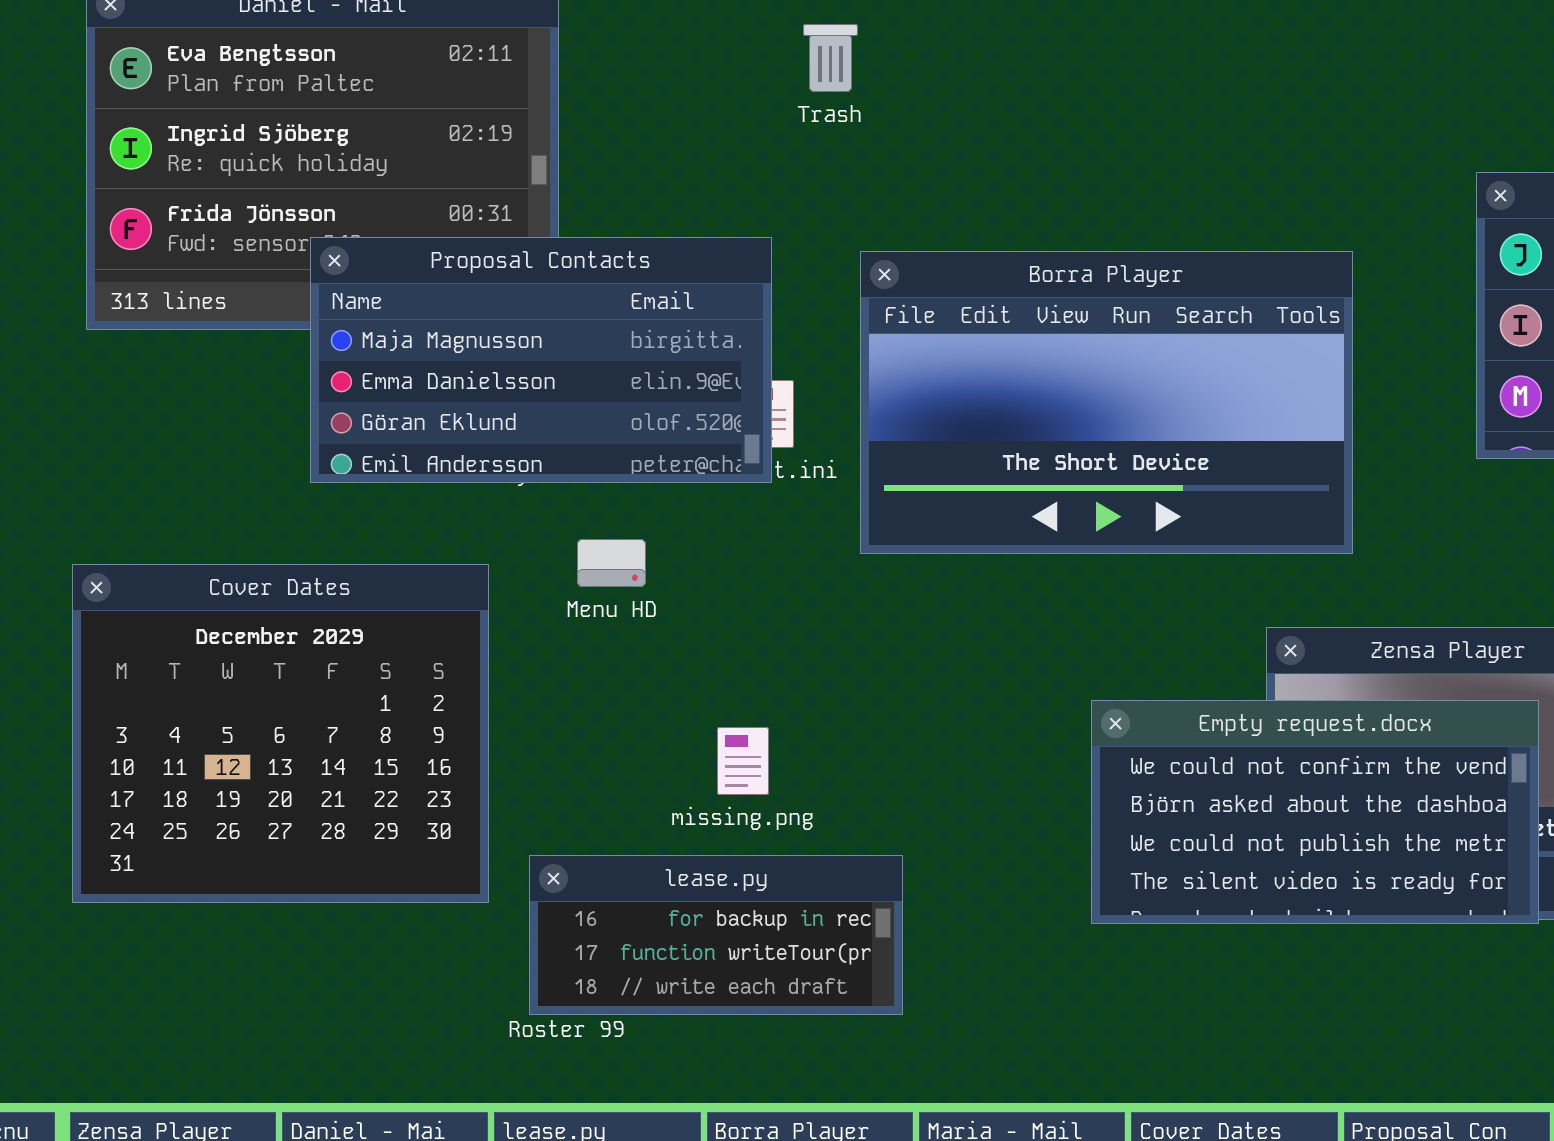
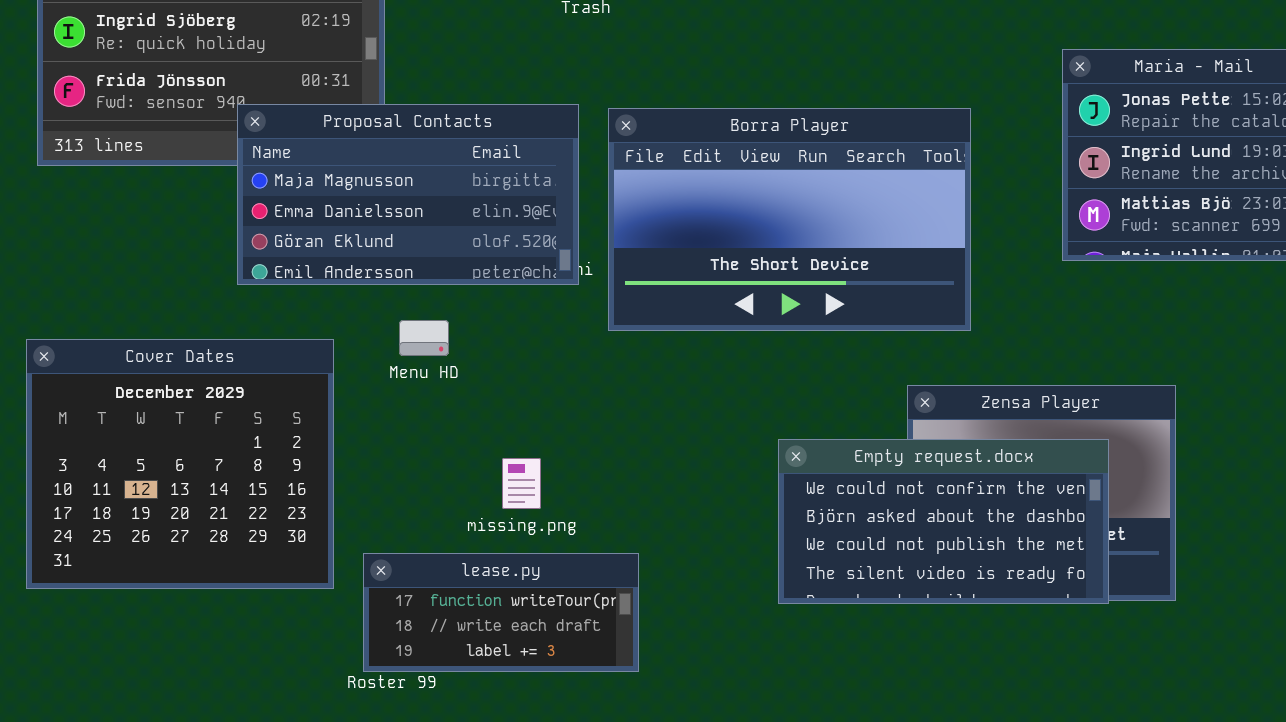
Proposal Contacts: [310,237,772,483] -> [237,104,579,285], moved
lease.py: [529,855,903,1015] -> [363,553,639,672], scrolled down 1 row

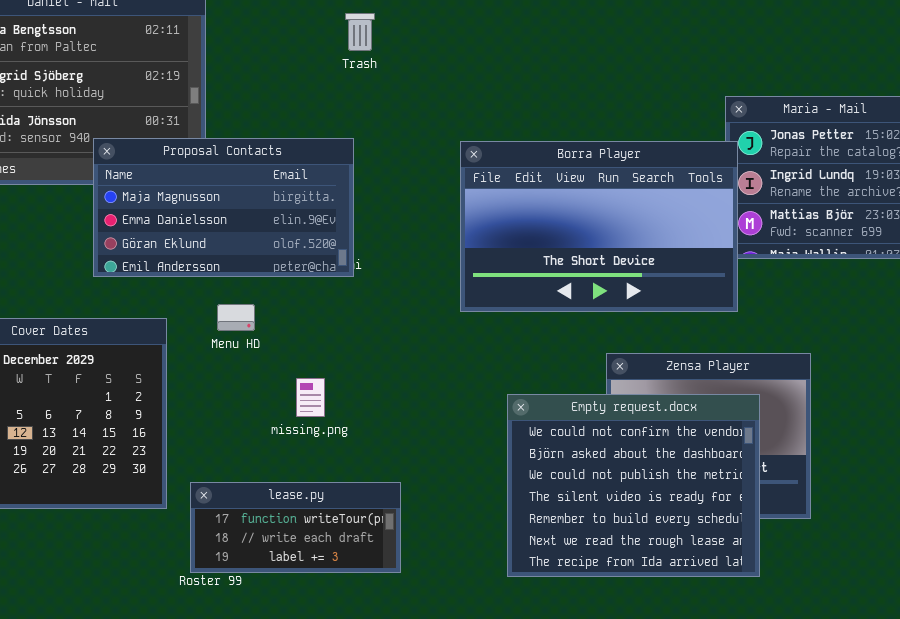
Borra Player: [608,108,971,331] -> [460,141,738,312], moved
Empty request.docx: [778,439,1109,604] -> [507,394,760,577], resized
missing.png: [502,458,541,509] -> [296,378,325,417], moved

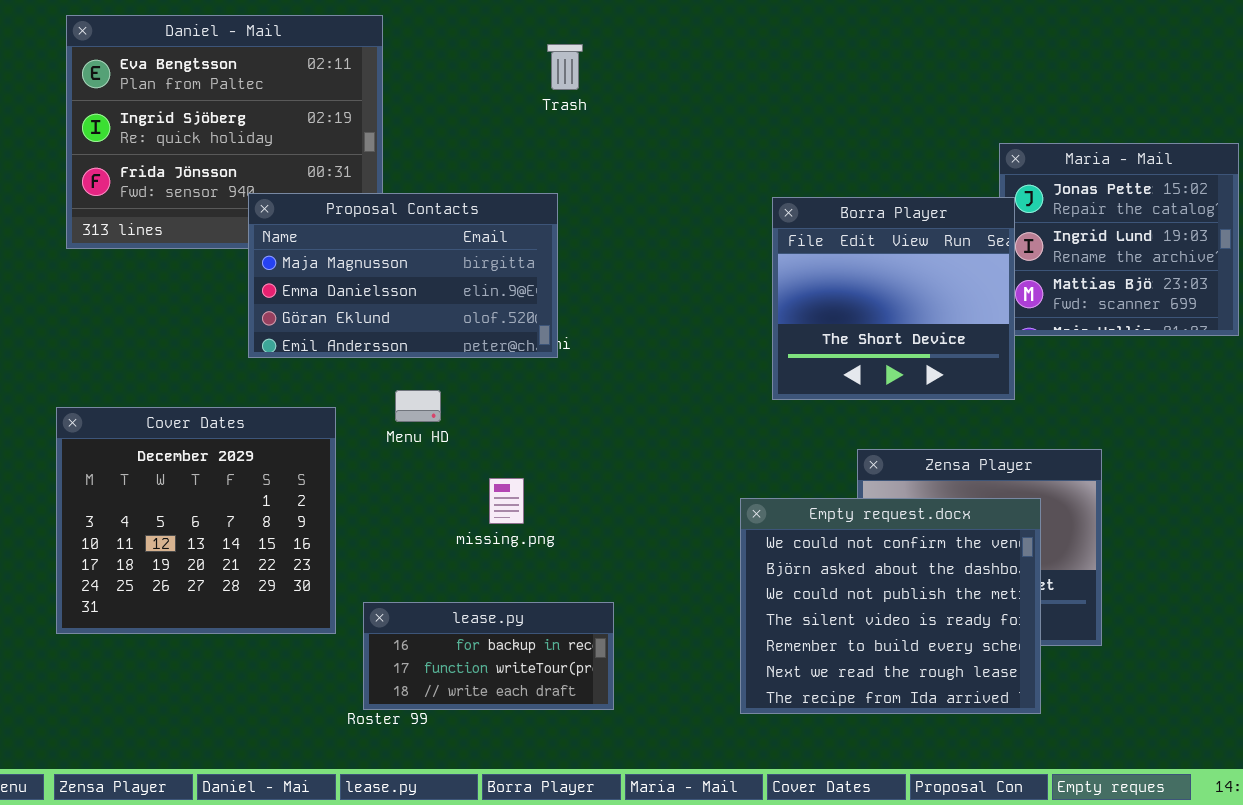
Borra Player: [460,141,738,312] -> [772,197,1015,400], resized
lease.py: [190,482,401,573] -> [363,602,614,710], scrolled up 1 row

